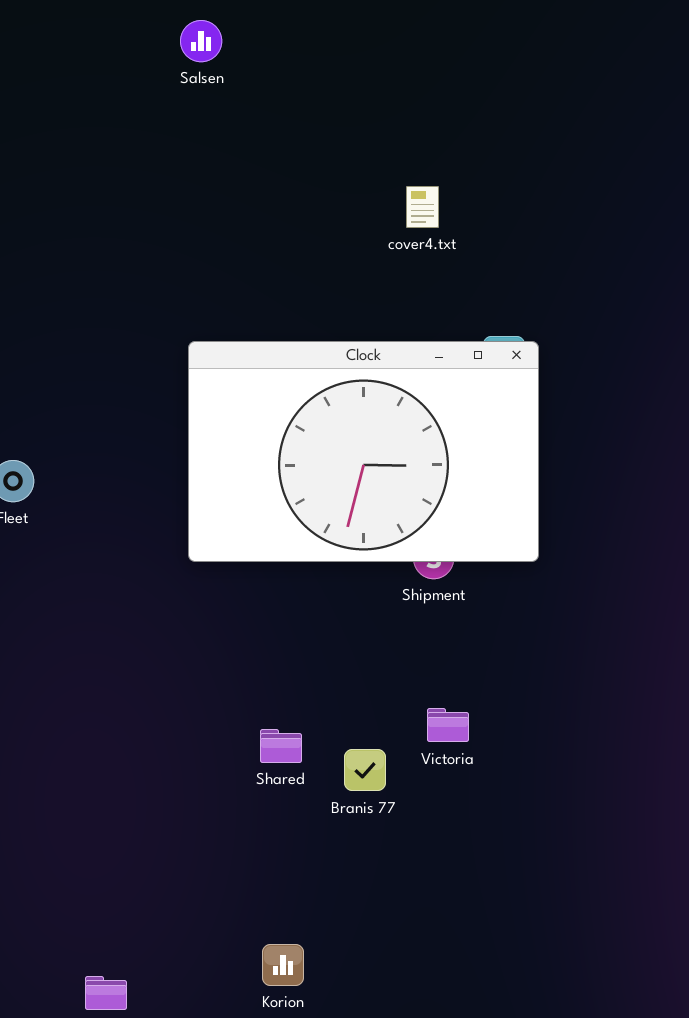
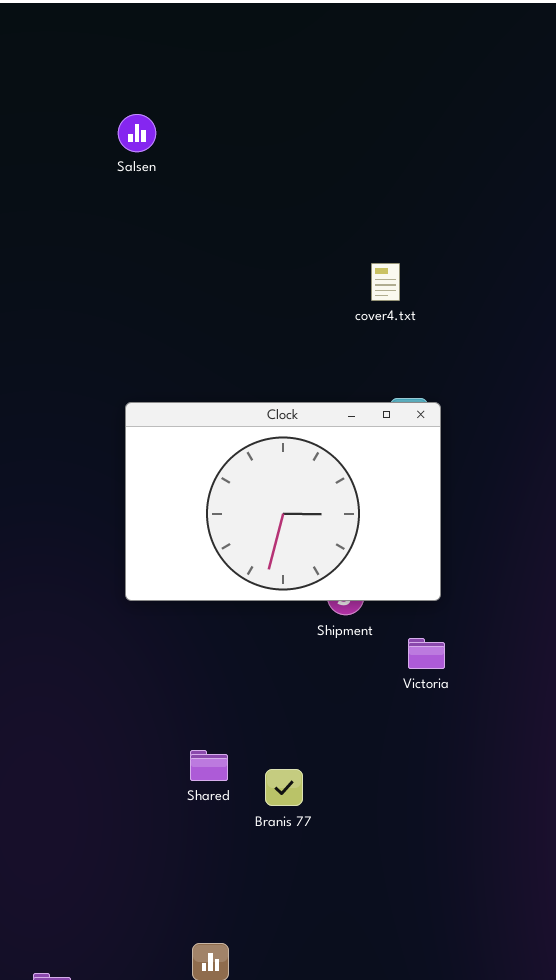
cover4.txt: [406,186,439,228] -> [371,263,400,301], moved
Victoria: [427,708,469,742] -> [408,638,445,669], moved

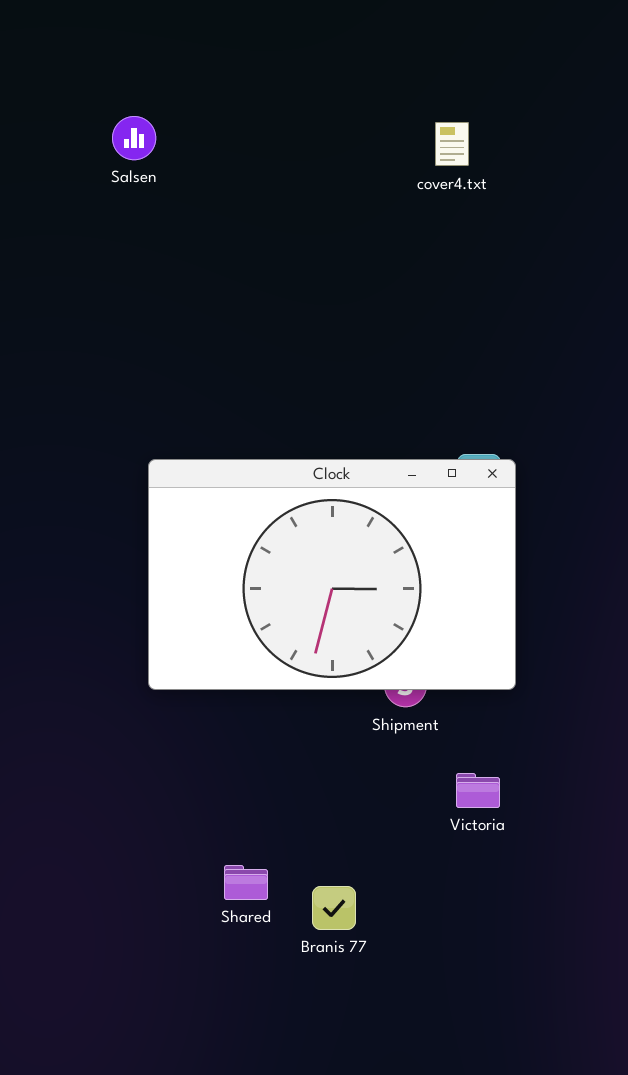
Salsen: [118,114,156,152] -> [112,116,156,160], moved
cover4.txt: [371,263,400,301] -> [435,122,469,166], moved
Victoria: [408,638,445,669] -> [456,773,500,808], moved

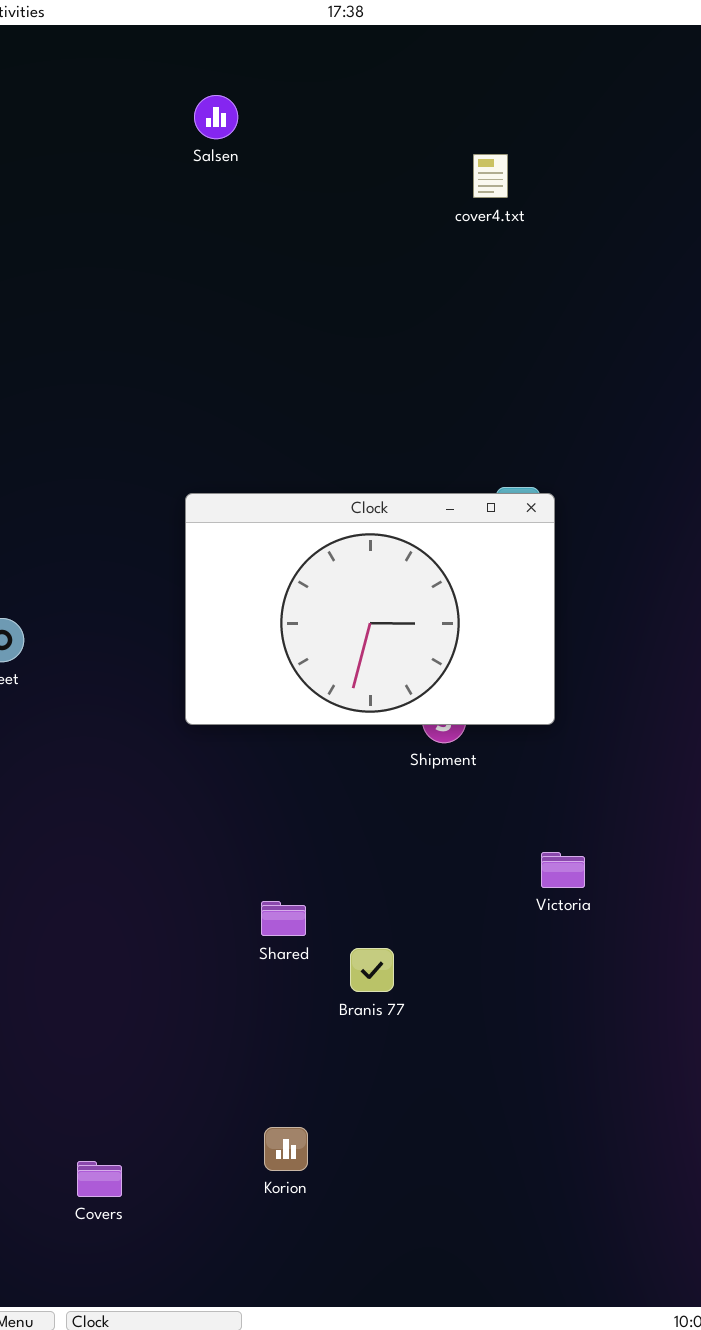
Salsen: [112,116,156,160] -> [194,95,238,139], moved
Victoria: [456,773,500,808] -> [541,852,585,888], moved
Branis 77: [312,886,356,930] -> [350,948,394,992], moved

